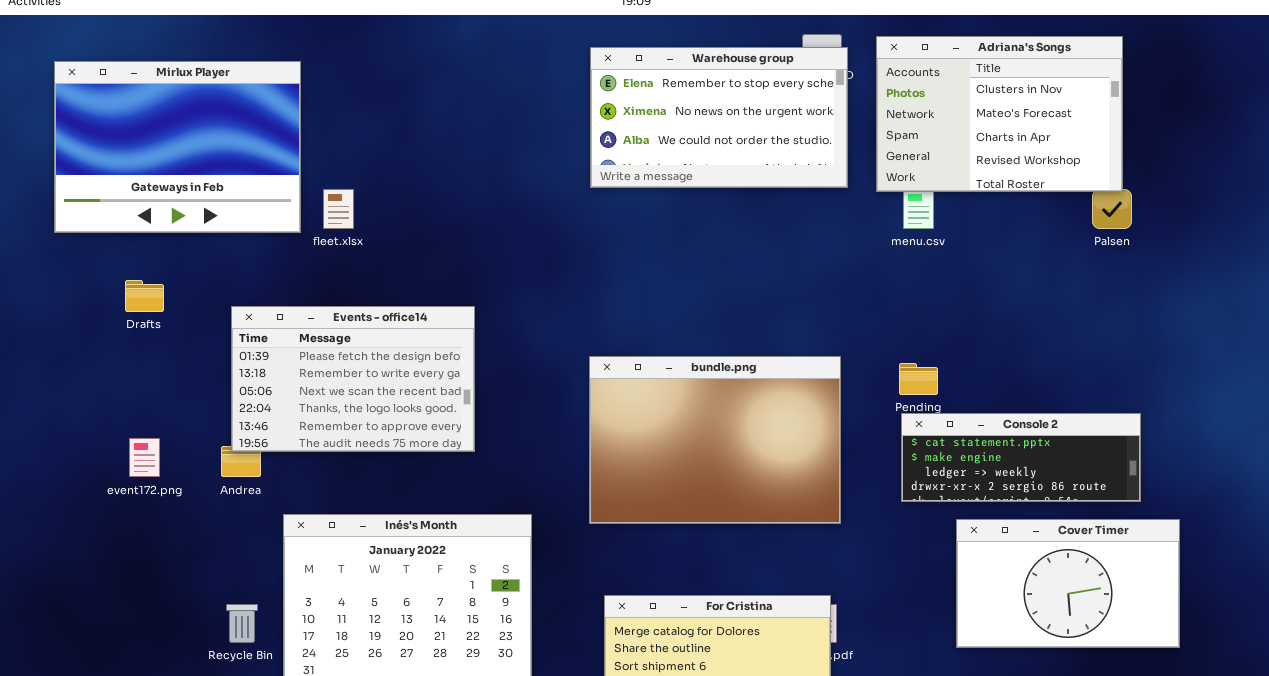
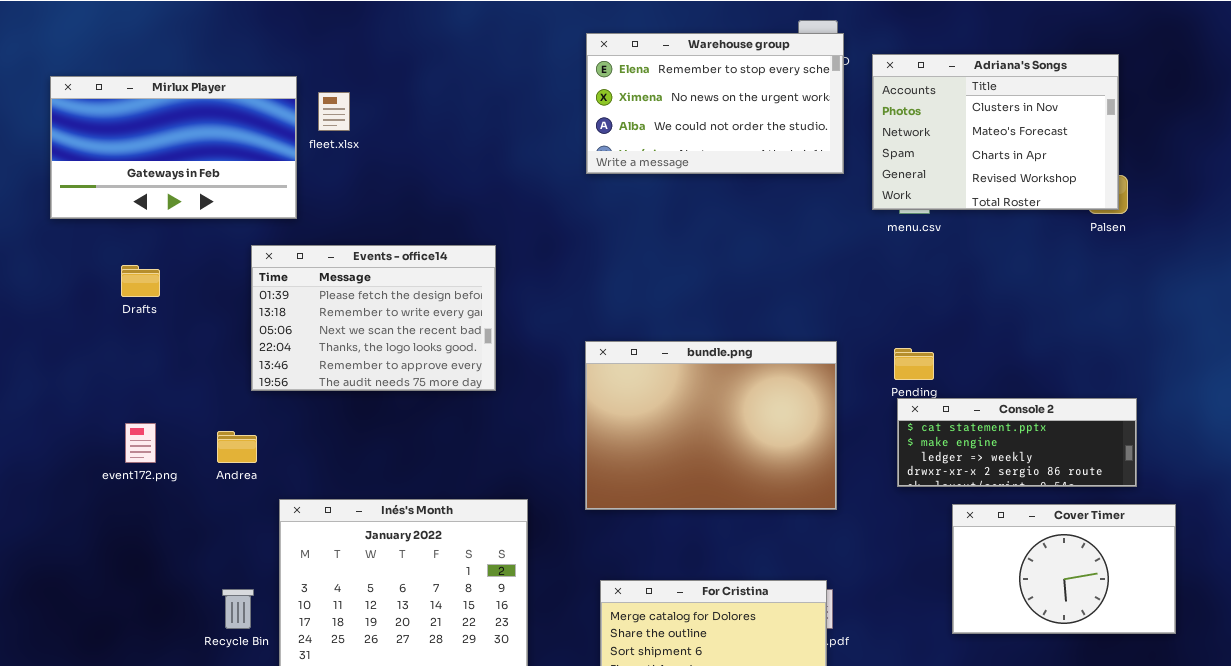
Adriana's Songs: [876,36,1123,192] -> [872,54,1119,210], moved
Mirlux Player: [54,61,301,233] -> [50,76,297,219], resized
fleet.xlsx: [323,189,354,229] -> [318,92,350,131], moved
Events - office14: [231,306,475,452] -> [251,245,496,391], moved

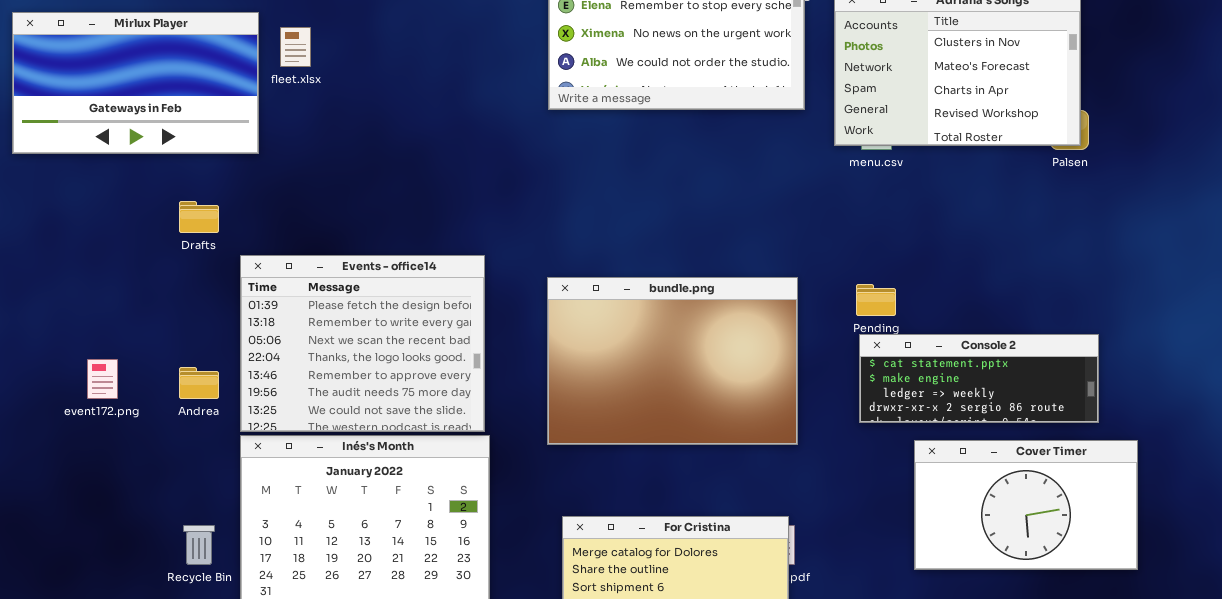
Events - office14: [251,245,496,391] -> [240,255,485,432], moved, resized
Drafts: [121,265,160,297] -> [179,201,219,233], moved

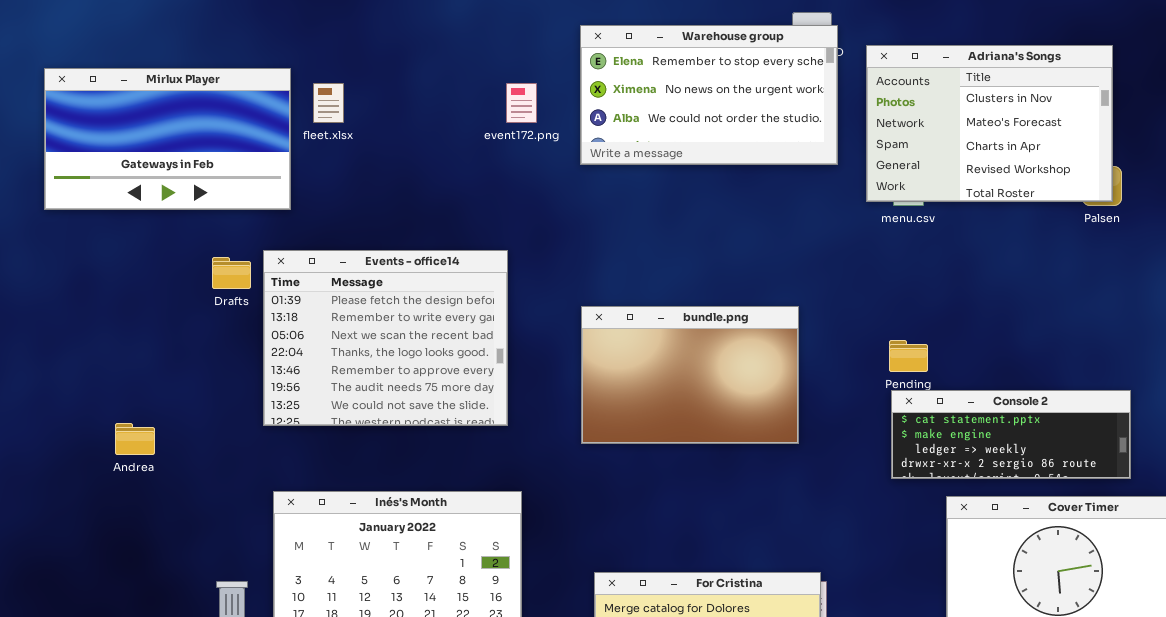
Events - office14: [240,255,485,432] -> [263,250,508,426], moved
bundle.png: [547,277,798,445] -> [581,306,799,444], moved, resized
event172.png: [87,359,118,399] -> [506,83,537,123], moved
Andrea: [179,367,219,399] -> [115,423,155,455], moved

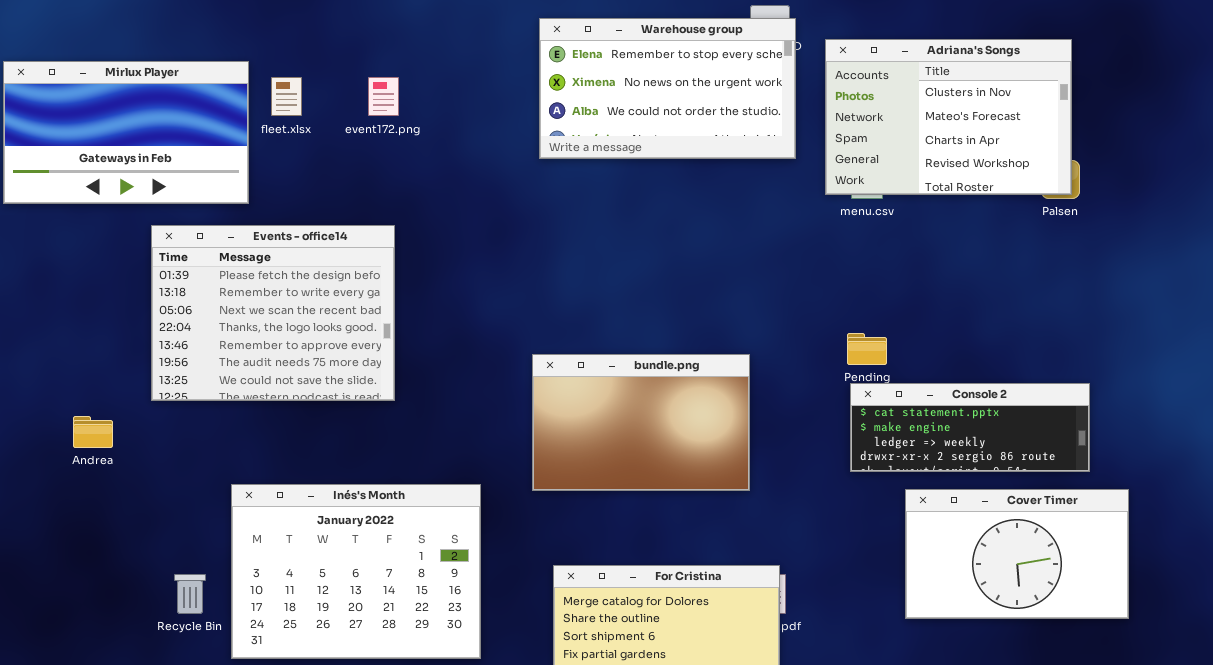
event172.png: [506,83,537,123] -> [368,77,399,116], moved
Events - office14: [263,250,508,426] -> [151,225,395,401], moved
bundle.png: [581,306,799,444] -> [532,354,750,491], moved

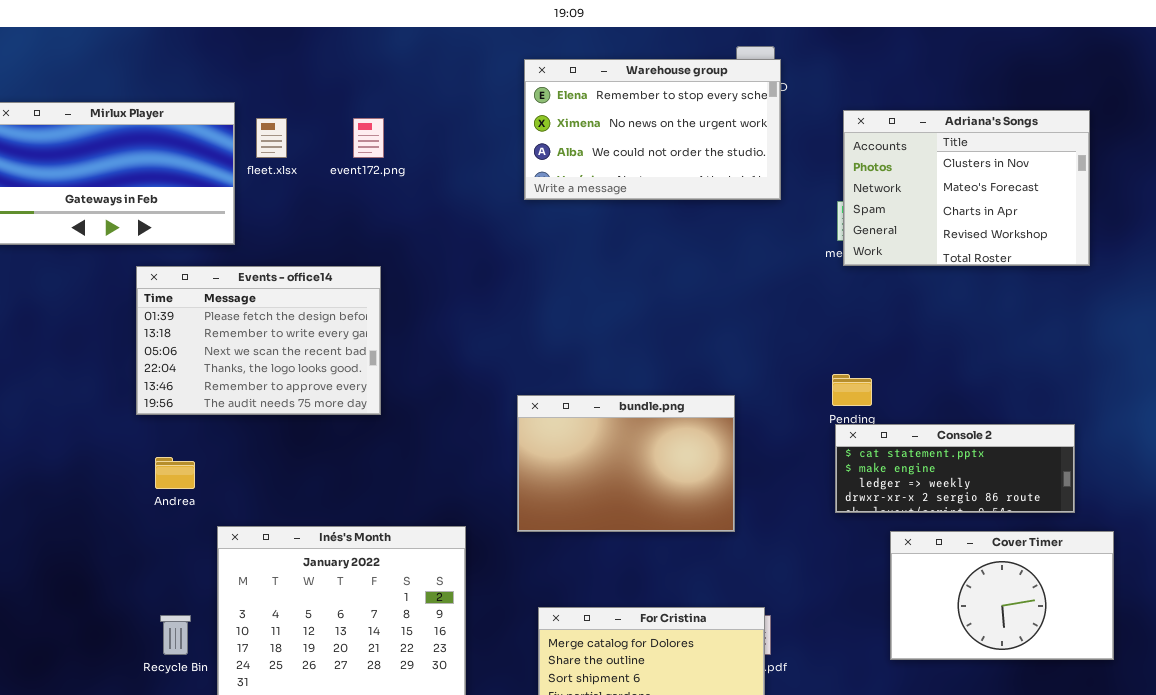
Adriana's Songs: [825,39,1072,195] -> [843,110,1090,266], moved
Events - office14: [151,225,395,401] -> [136,266,381,415], resized
Andrea: [73,416,113,448] -> [155,457,195,489], moved

